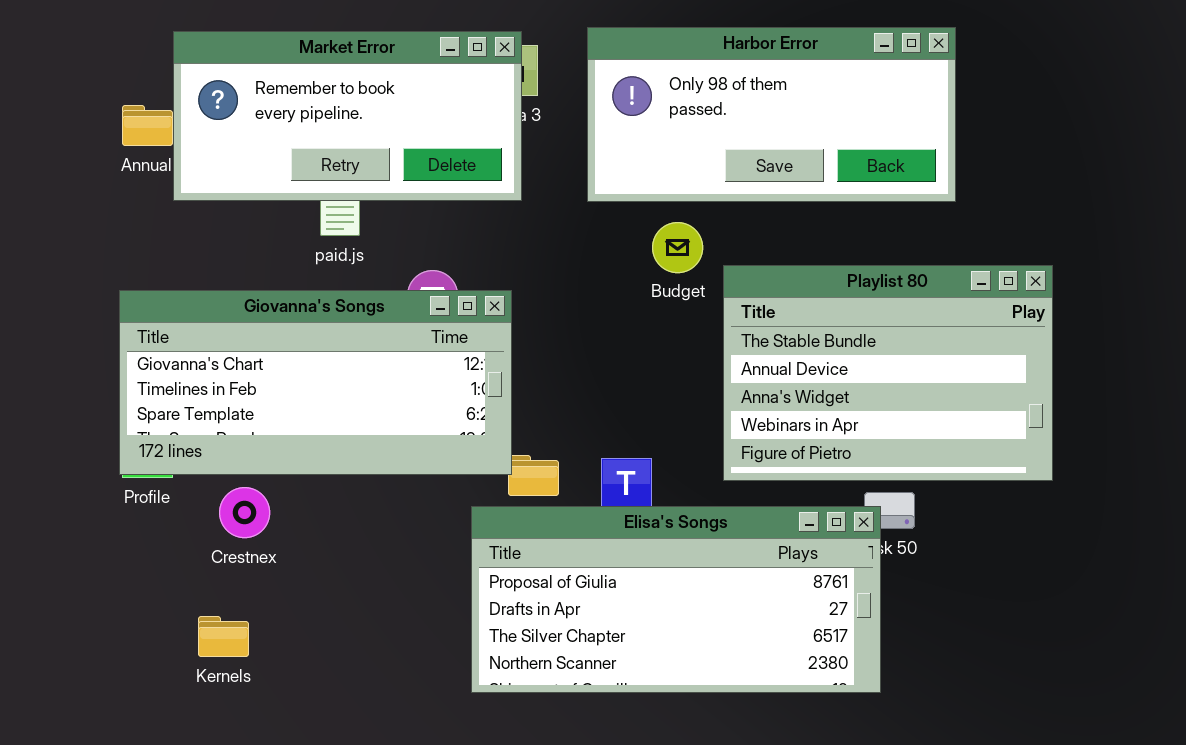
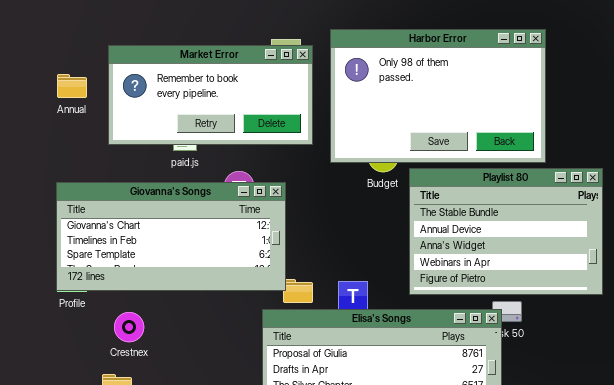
Harbor Error: [587,27,956,202] -> [330,29,546,163], resized
Market Error: [173,31,522,201] -> [108,45,313,145], moved
Crestnex: [219,487,270,538] -> [114,312,144,342], moved

